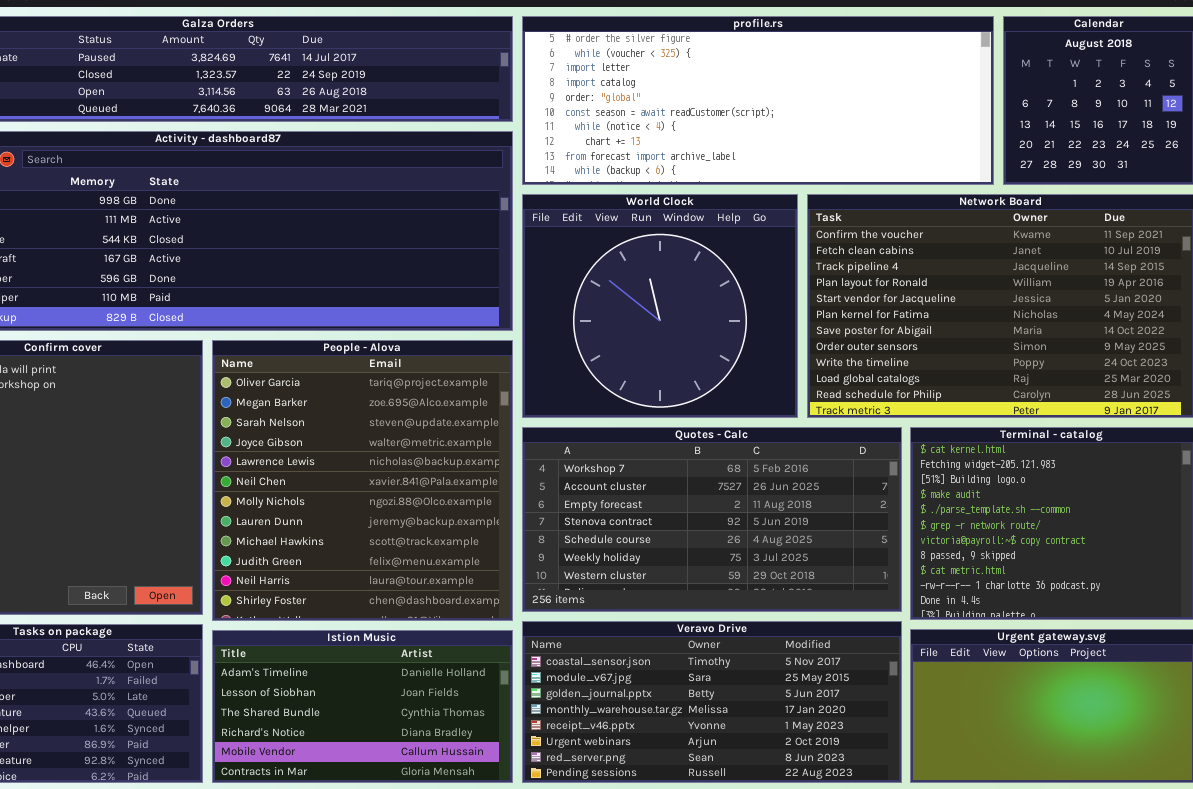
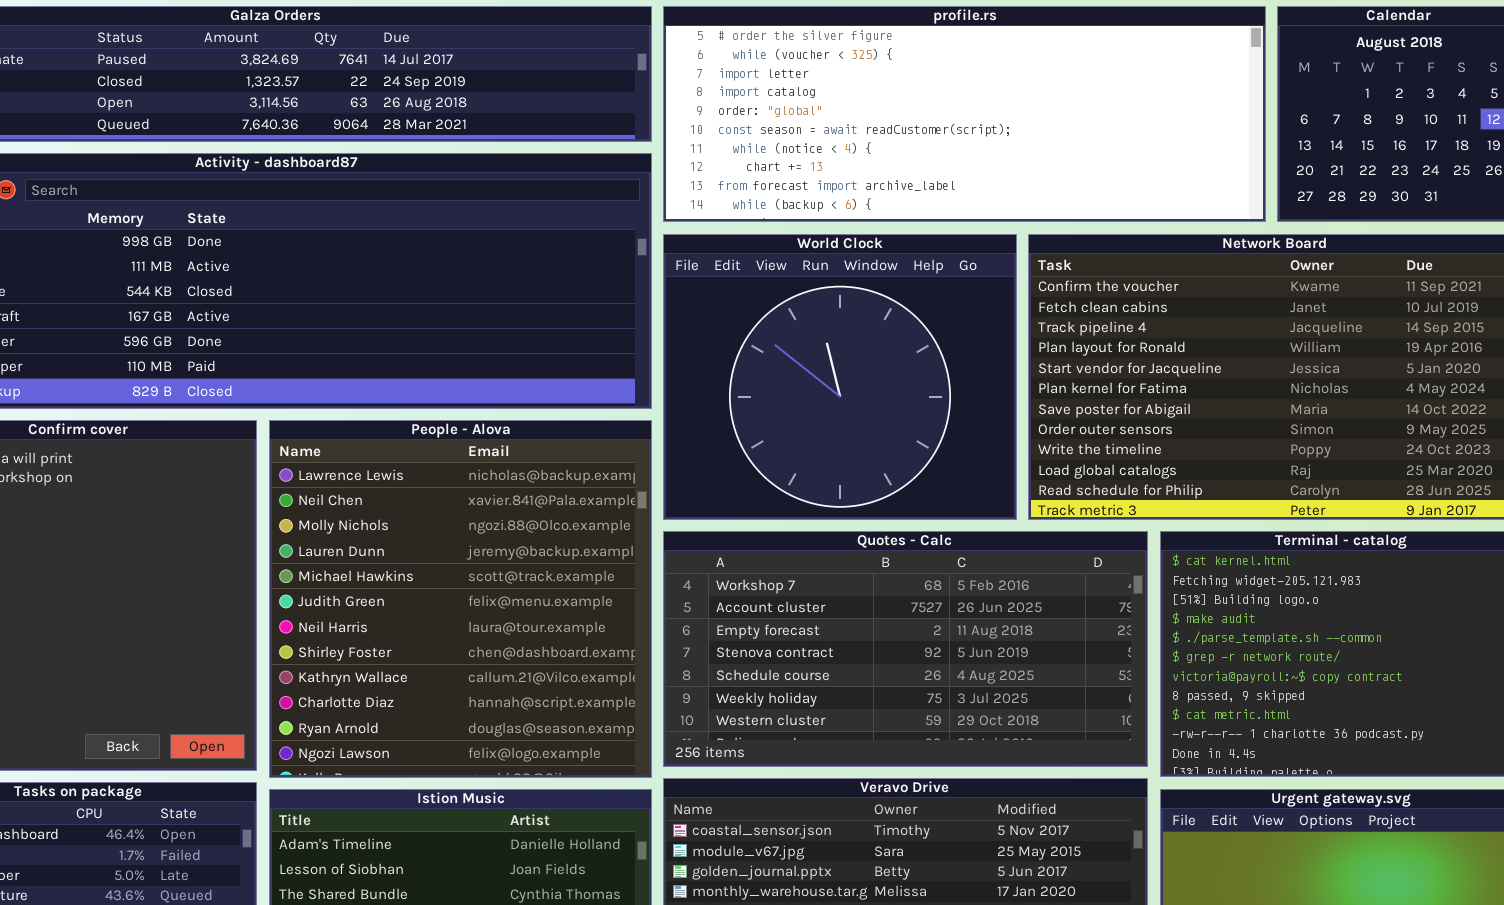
People - Alova: [212,340,513,621] -> [269,420,652,778], scrolled down 4 rows

